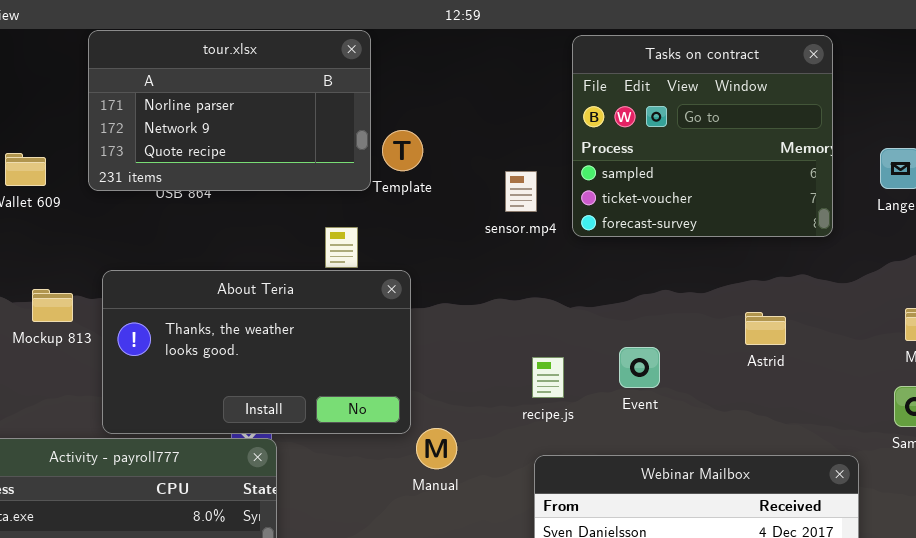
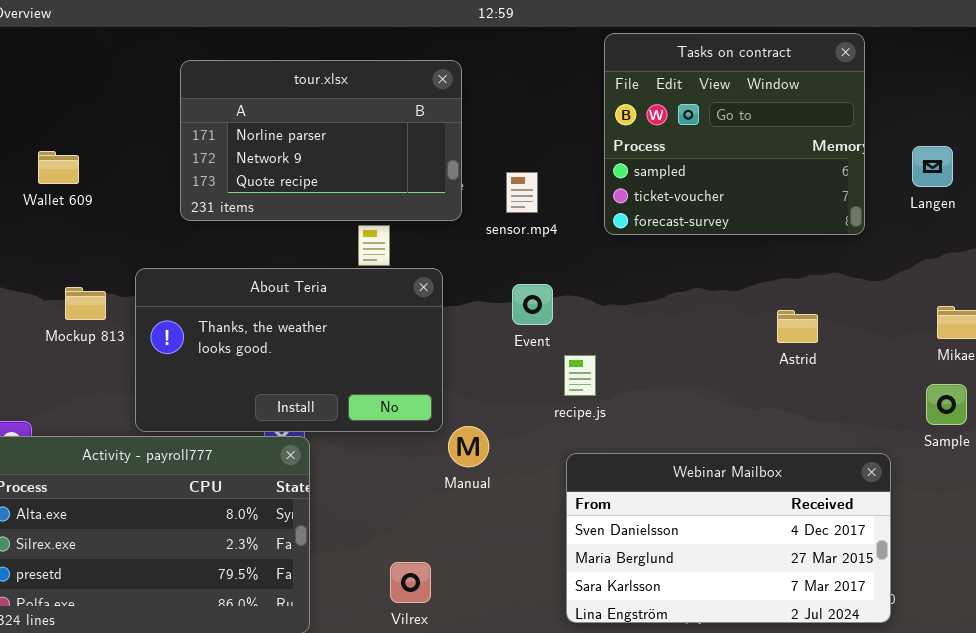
tour.xlsx: [88,30,371,191] -> [180,60,462,221], moved
sensor.mp4: [505,171,537,212] -> [506,172,538,213], moved
Event: [619,347,660,388] -> [512,284,553,325], moved

